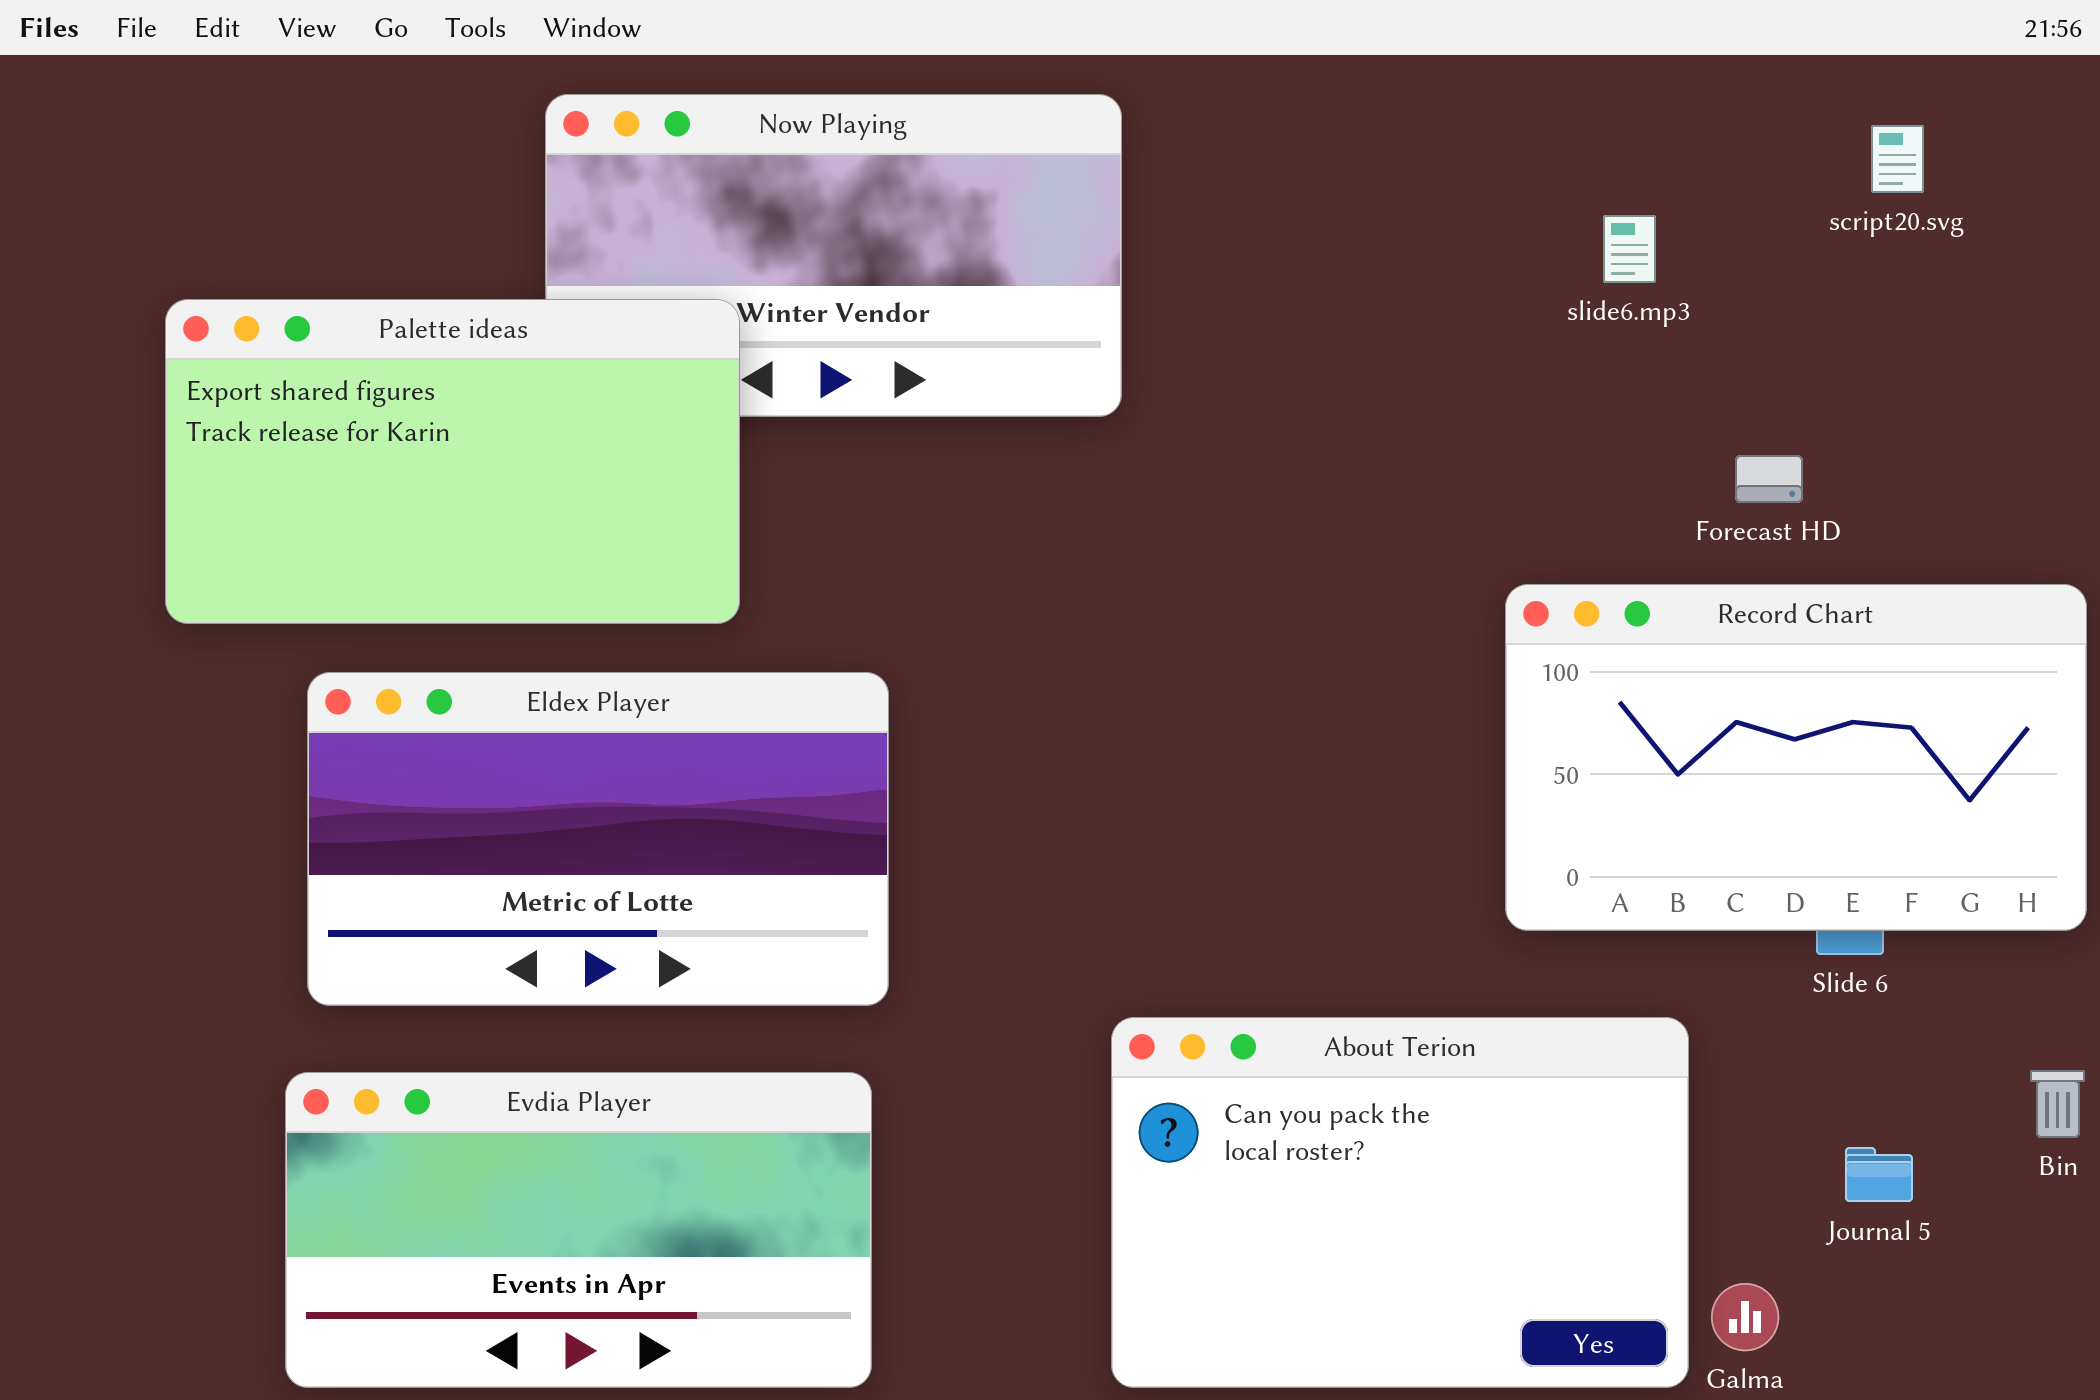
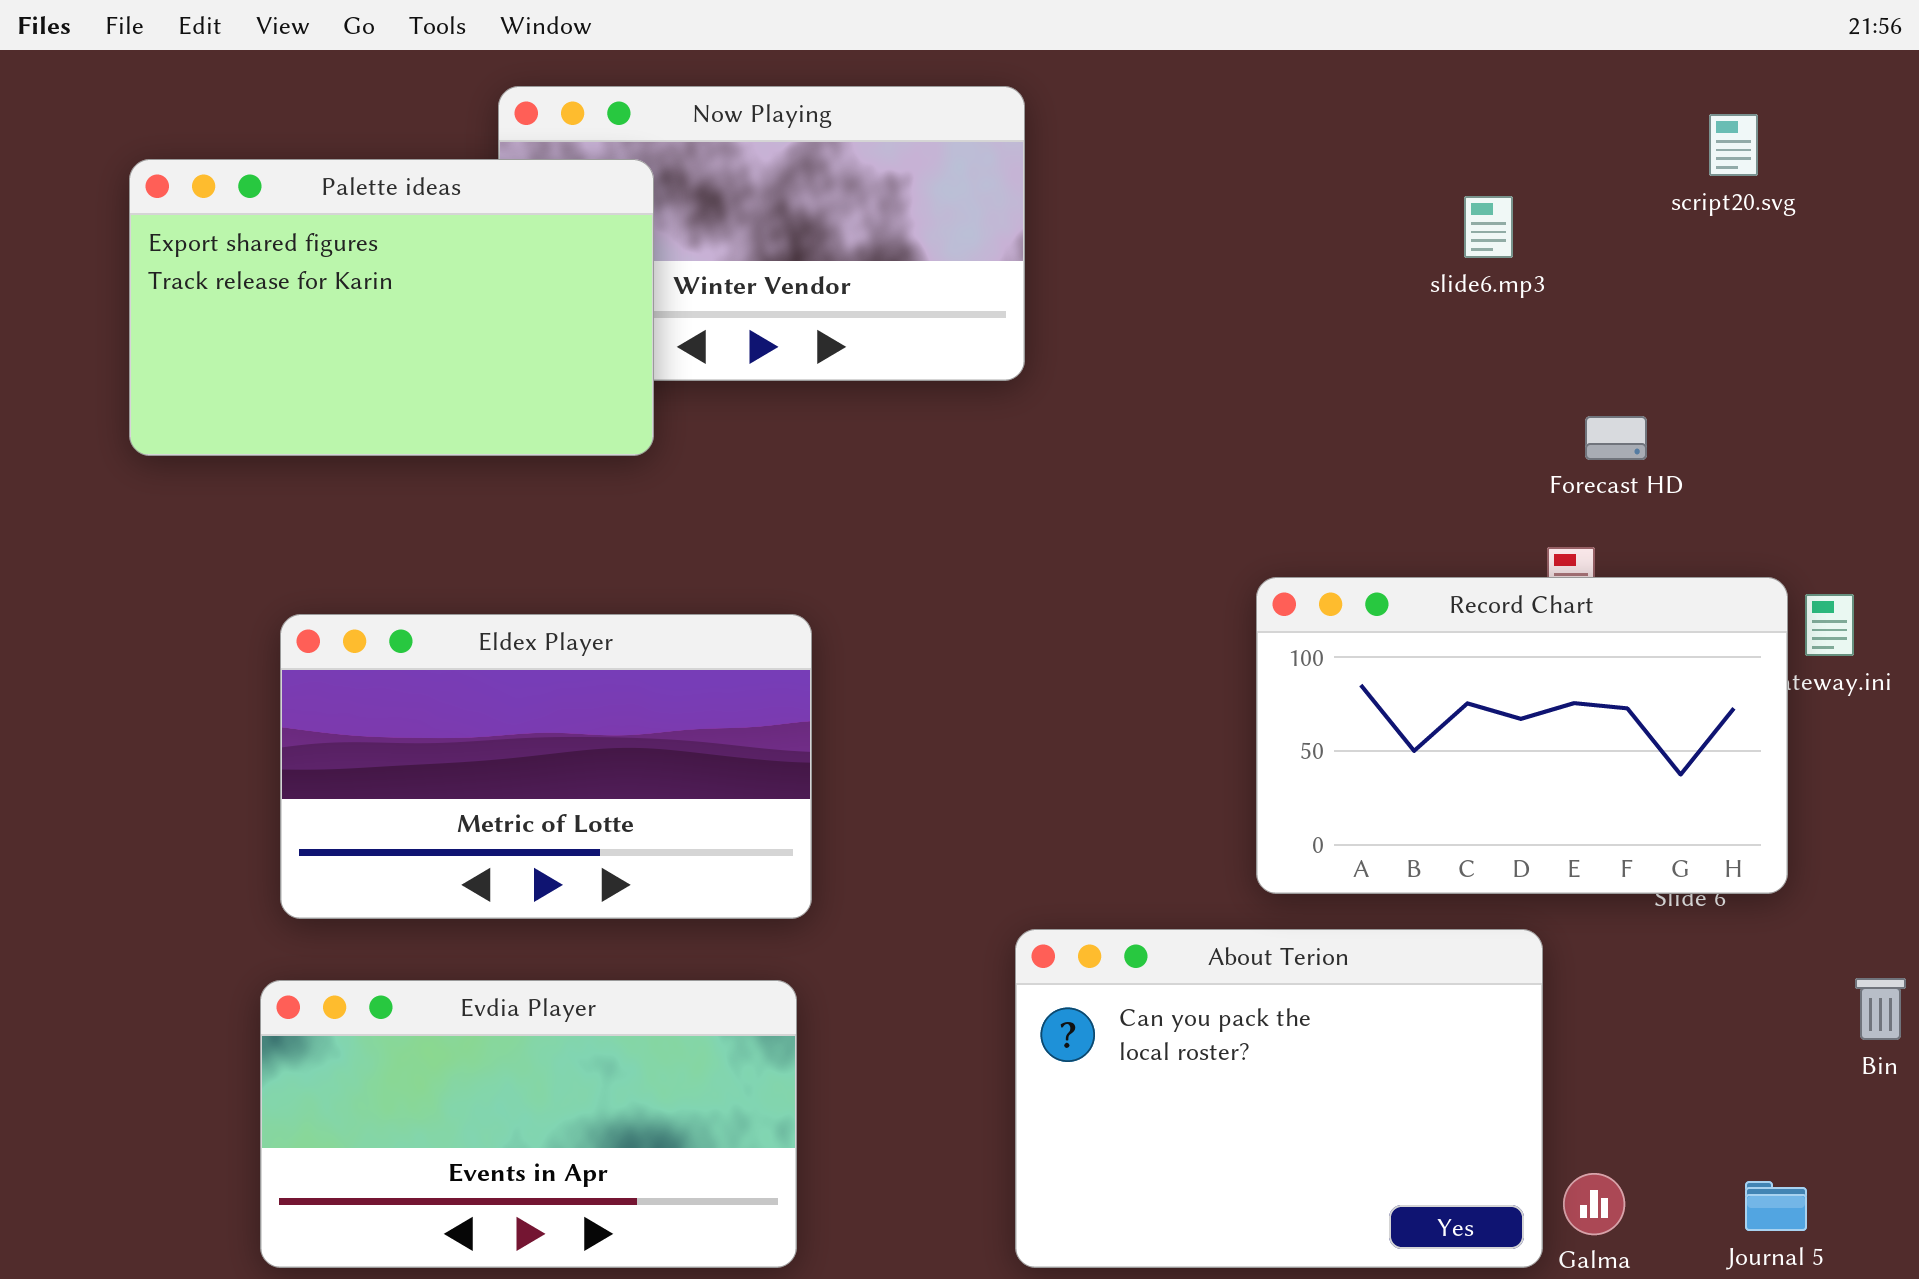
Palette ideas: [165,299,740,624] -> [129,159,654,456], moved
Record Chart: [1505,584,2087,931] -> [1256,577,1788,894], moved
Journal 5: [1845,1147,1913,1202] -> [1745,1181,1807,1231], moved

